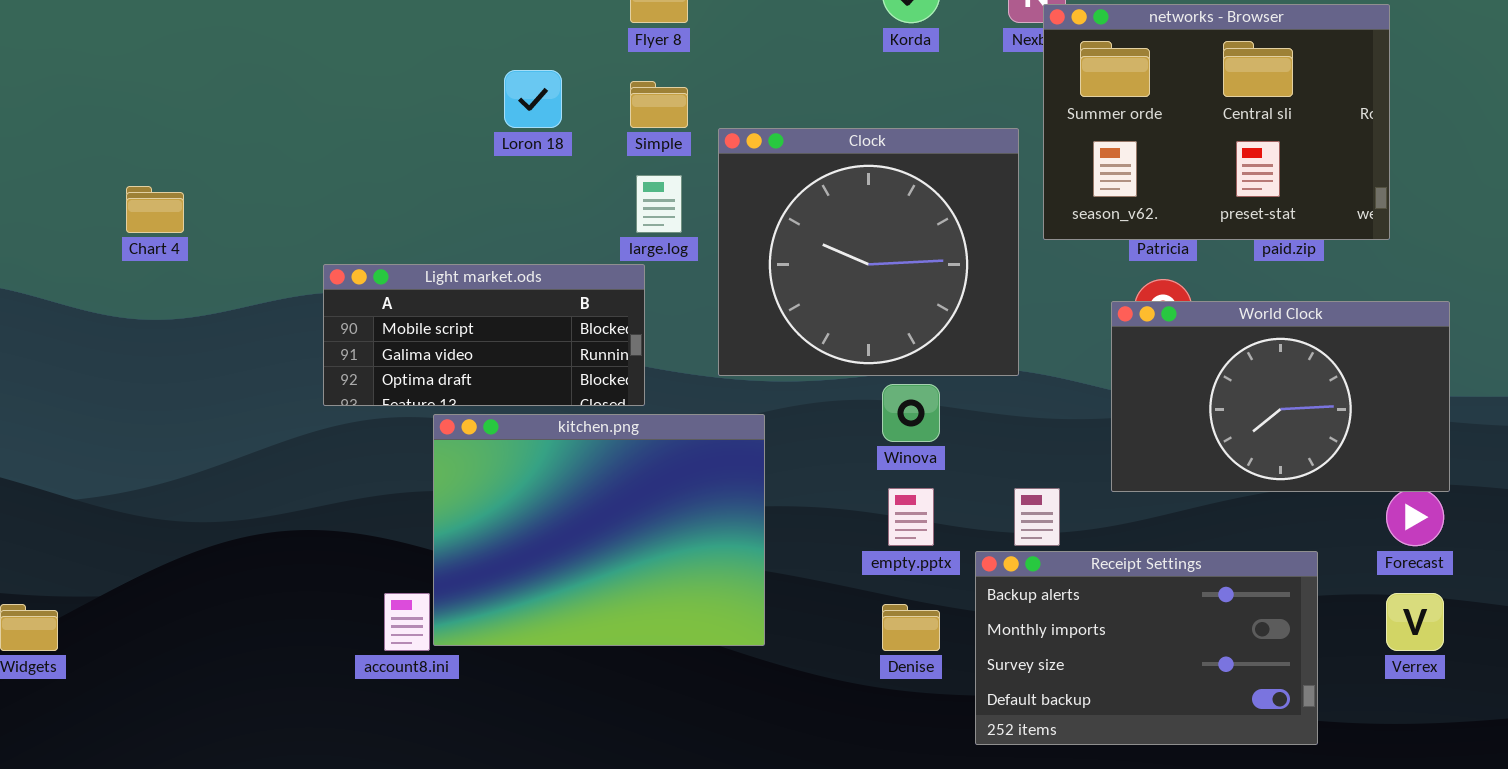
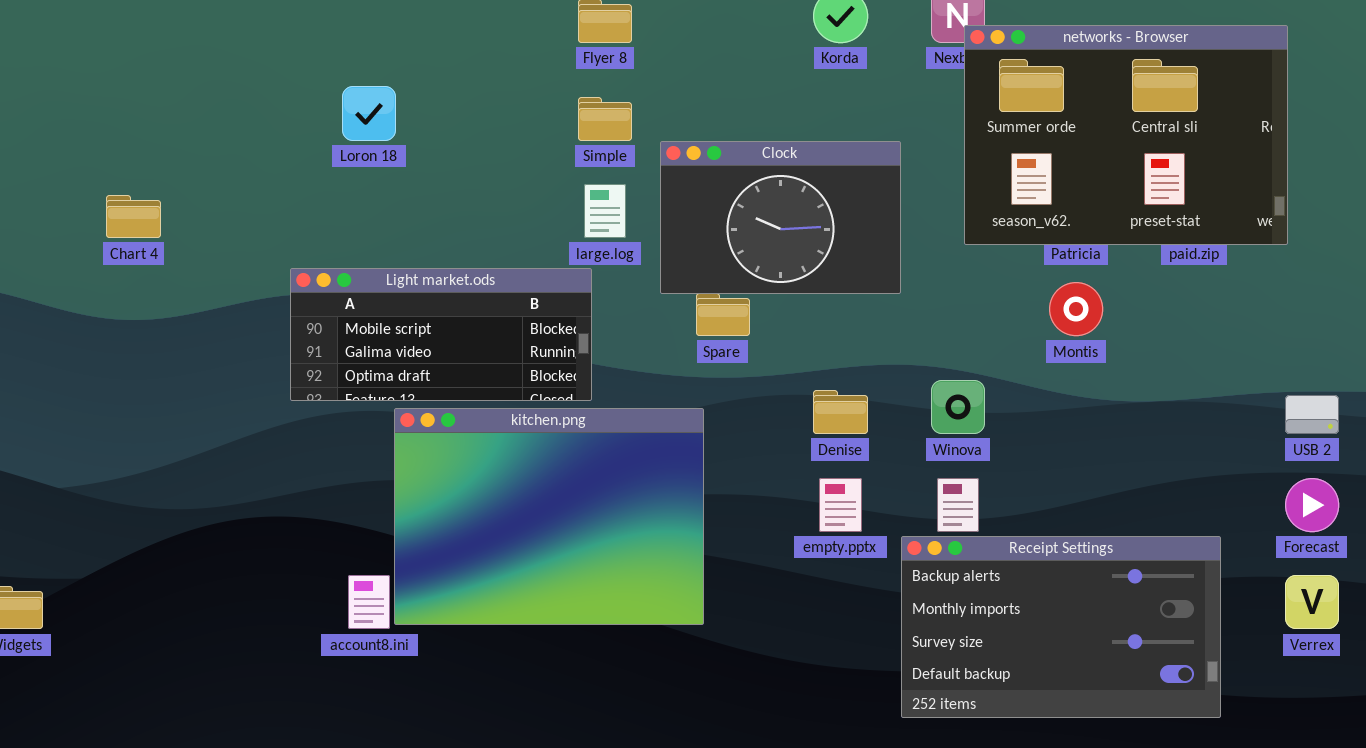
Loron 18: [504,70,562,128] -> [342,86,396,141], moved
Clock: [718,128,1019,376] -> [660,141,901,294], resized
World Clock: [1111,301,1450,492] -> none, closed
Winova: [882,384,940,442] -> [931,380,985,434], moved
Denise: [882,604,940,651] -> [813,390,868,434], moved

